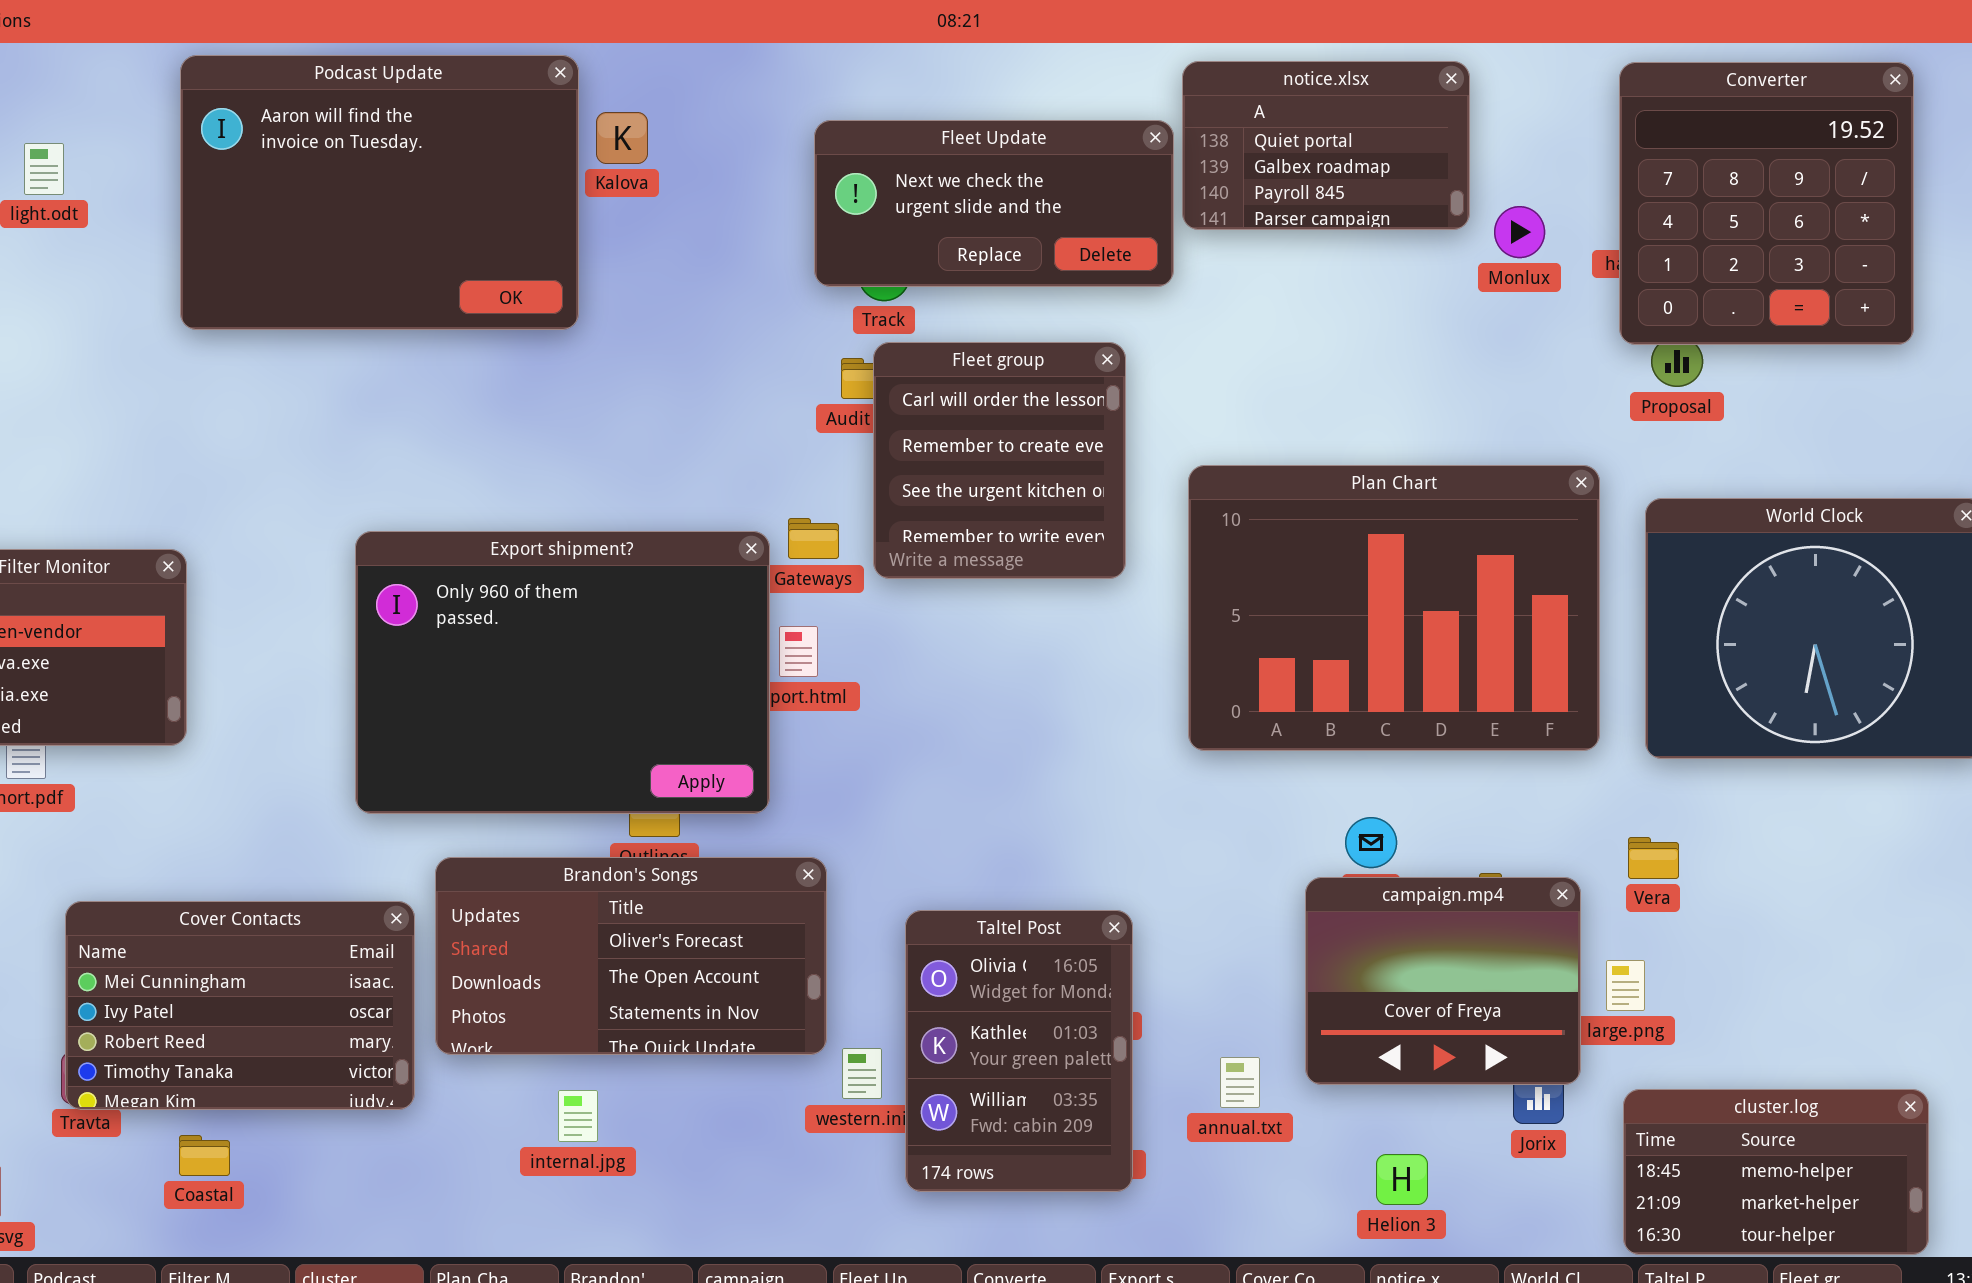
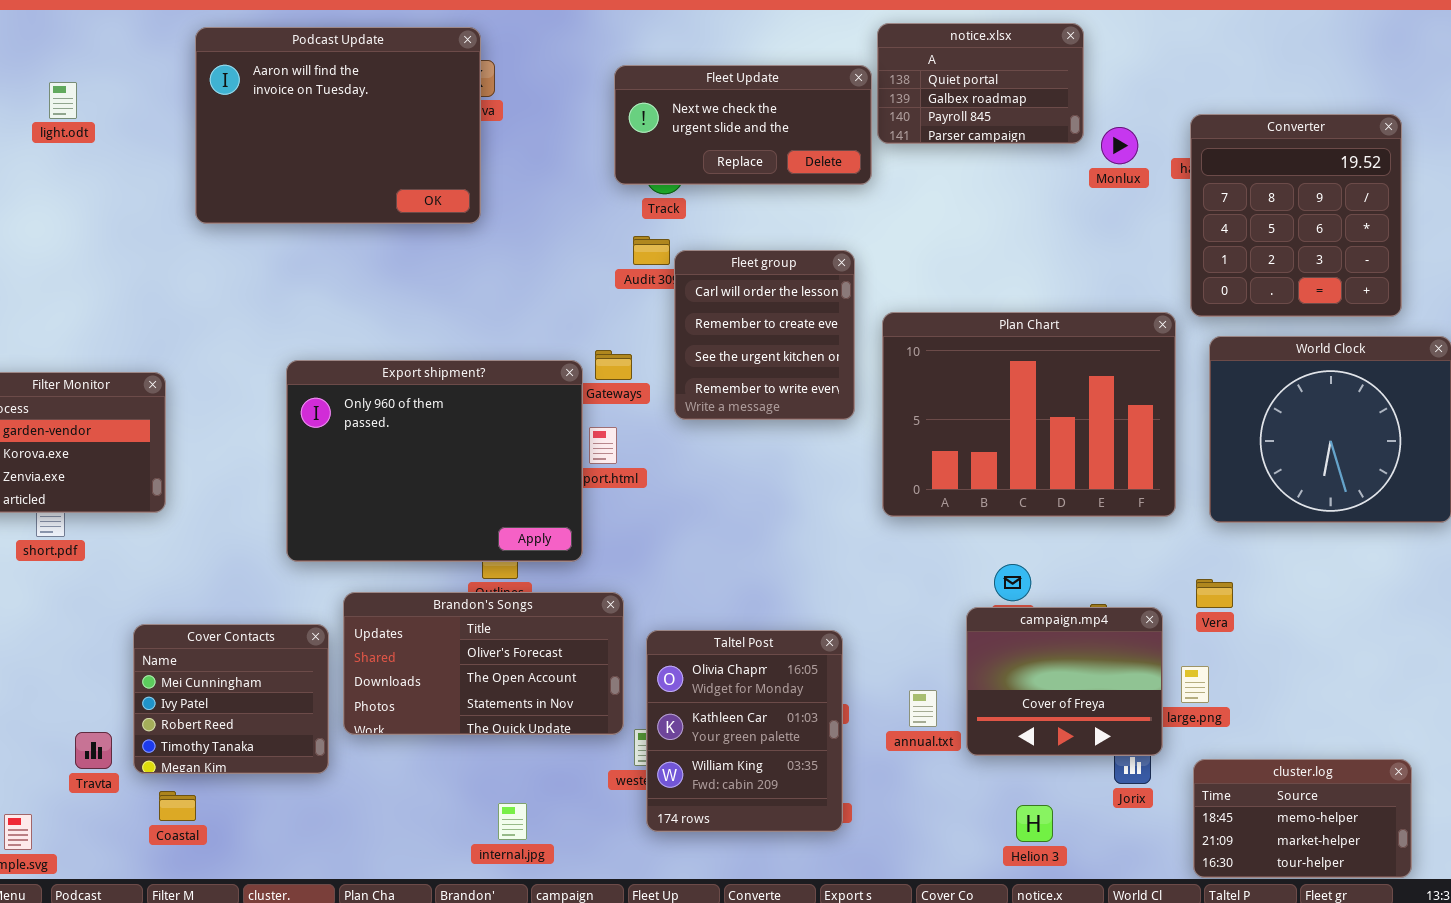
Podcast Update: [180,55,579,330] -> [195,27,481,224], moved
Converter: [1619,62,1914,345] -> [1190,114,1402,317], moved
Fleet group: [873,342,1126,579] -> [674,250,855,420], moved
Cover Contacts: [65,901,415,1110] -> [133,624,329,774], resized
Taltel Post: [905,910,1133,1192] -> [646,630,843,832], resized
annual.txt: [1220,1057,1260,1108] -> [909,690,937,727], moved
internal.jpg: [558,1090,598,1142] -> [498,803,527,840], moved

